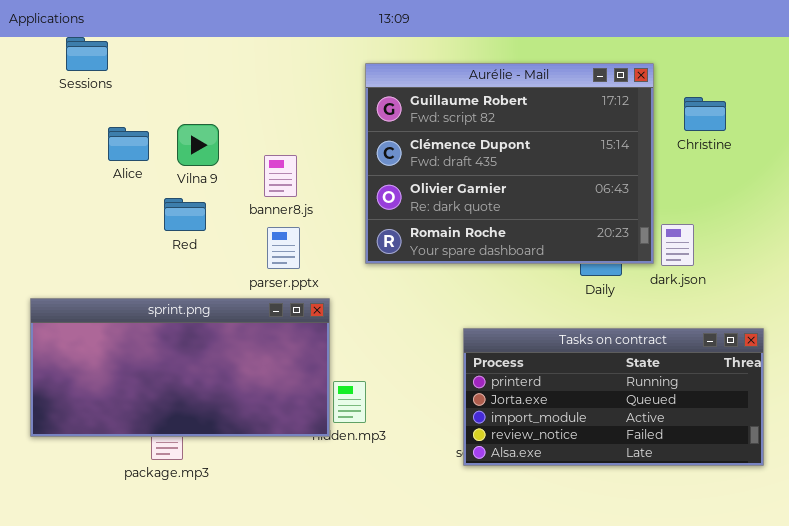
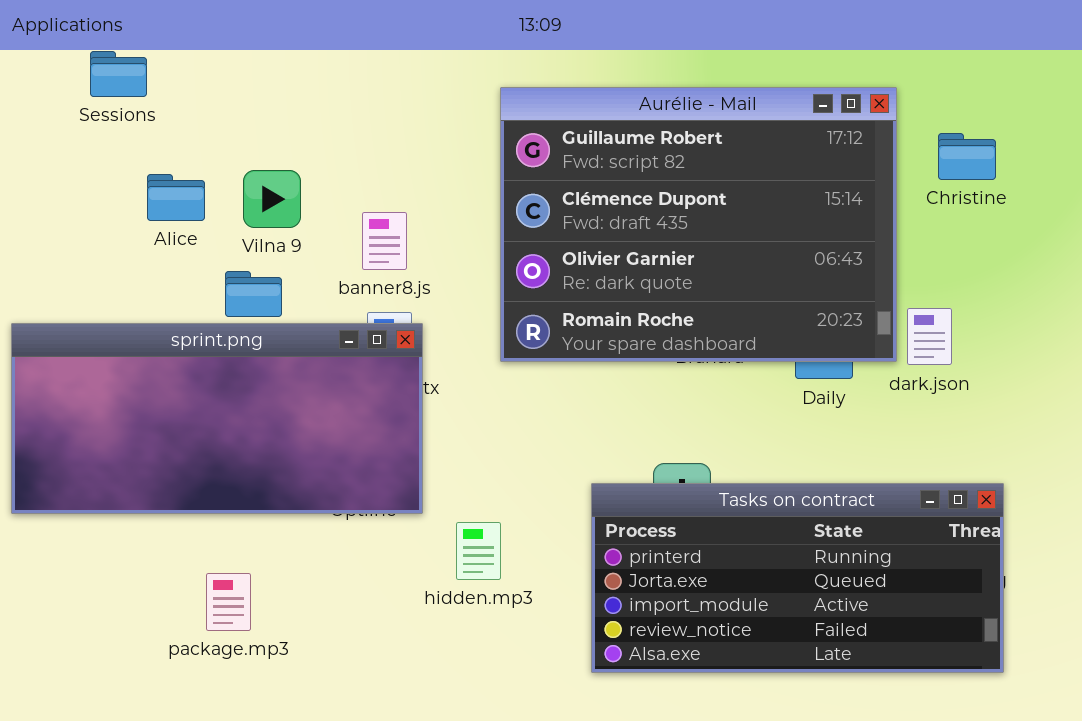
sprint.png: [30,298,330,437] -> [11,323,423,514], moved
Tasks on contract: [463,328,764,466] -> [591,483,1004,673], moved

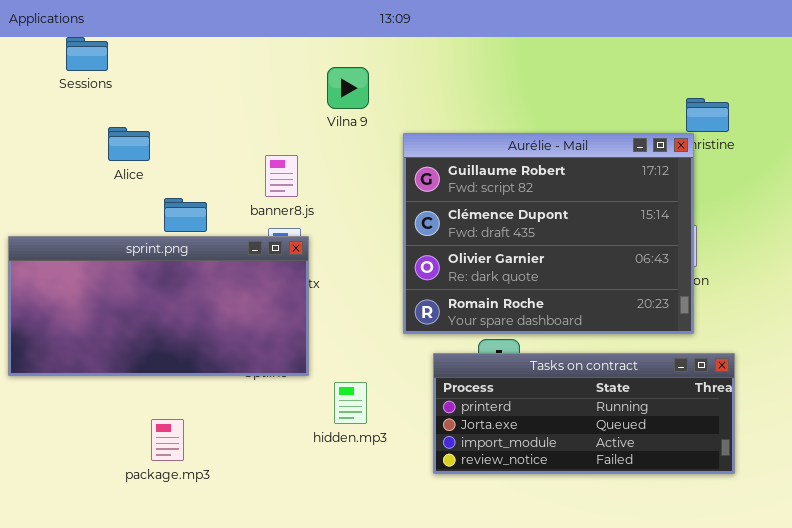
Aurélie - Mail: [500,87,897,362] -> [403,133,694,334], moved
Vilna 9: [243,170,301,228] -> [327,67,369,109], moved
Tasks on contract: [591,483,1004,673] -> [433,353,735,474], resized

